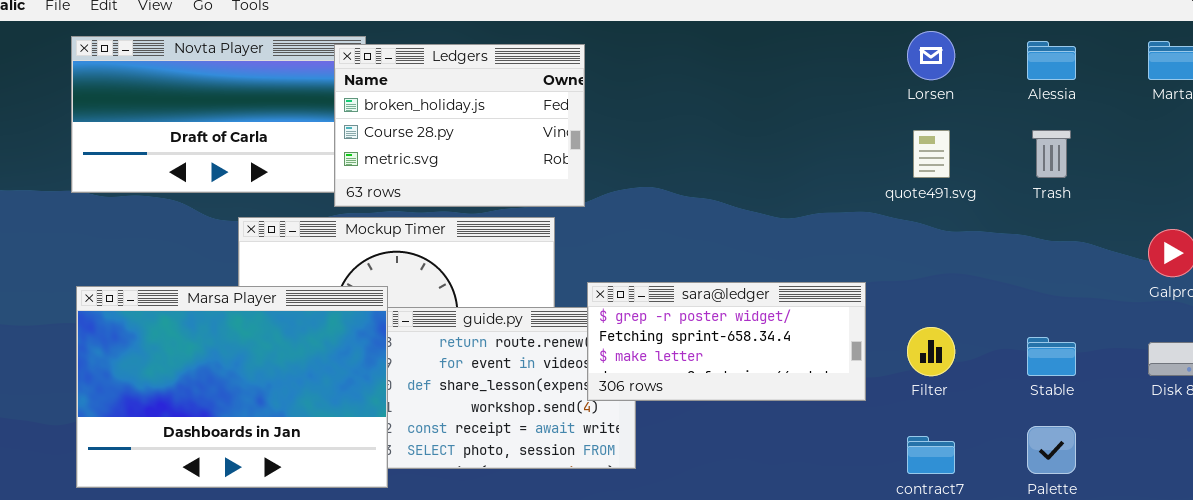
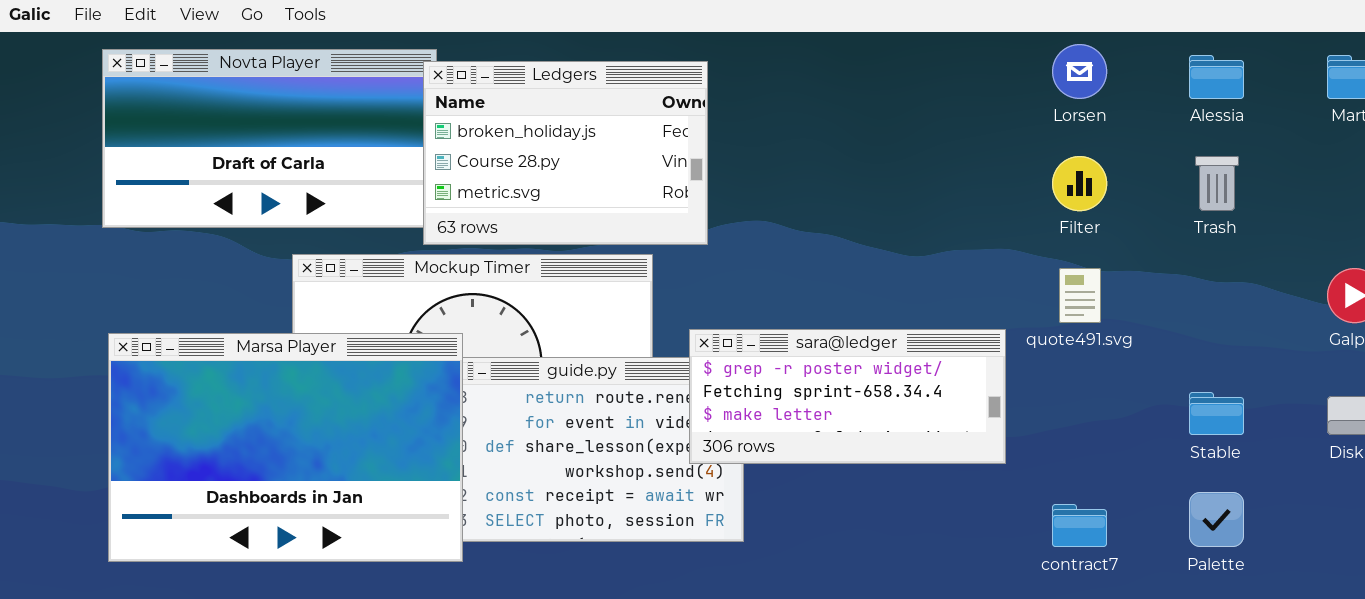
Ledgers: [334,44,585,207] -> [423,61,708,245], moved
quote491.svg: [913,130,950,178] -> [1059,268,1101,323], moved
Filter: [907,327,955,376] -> [1052,156,1107,211], moved

